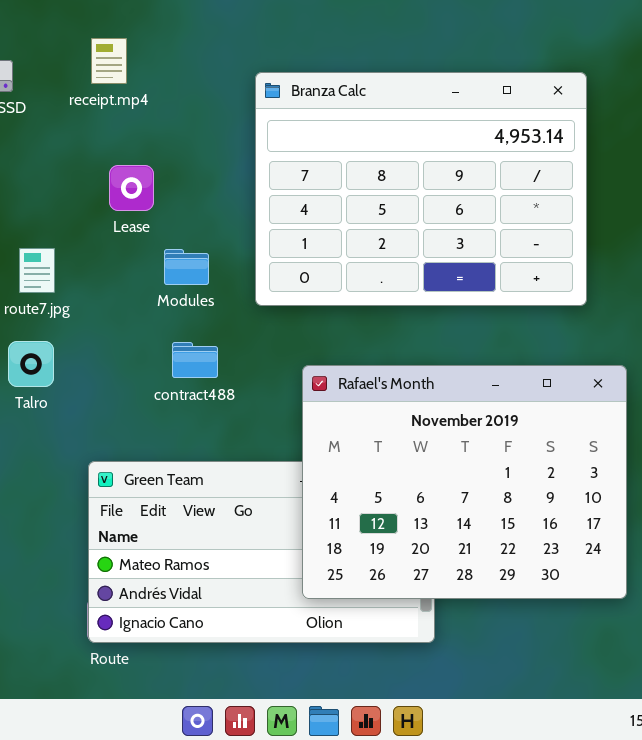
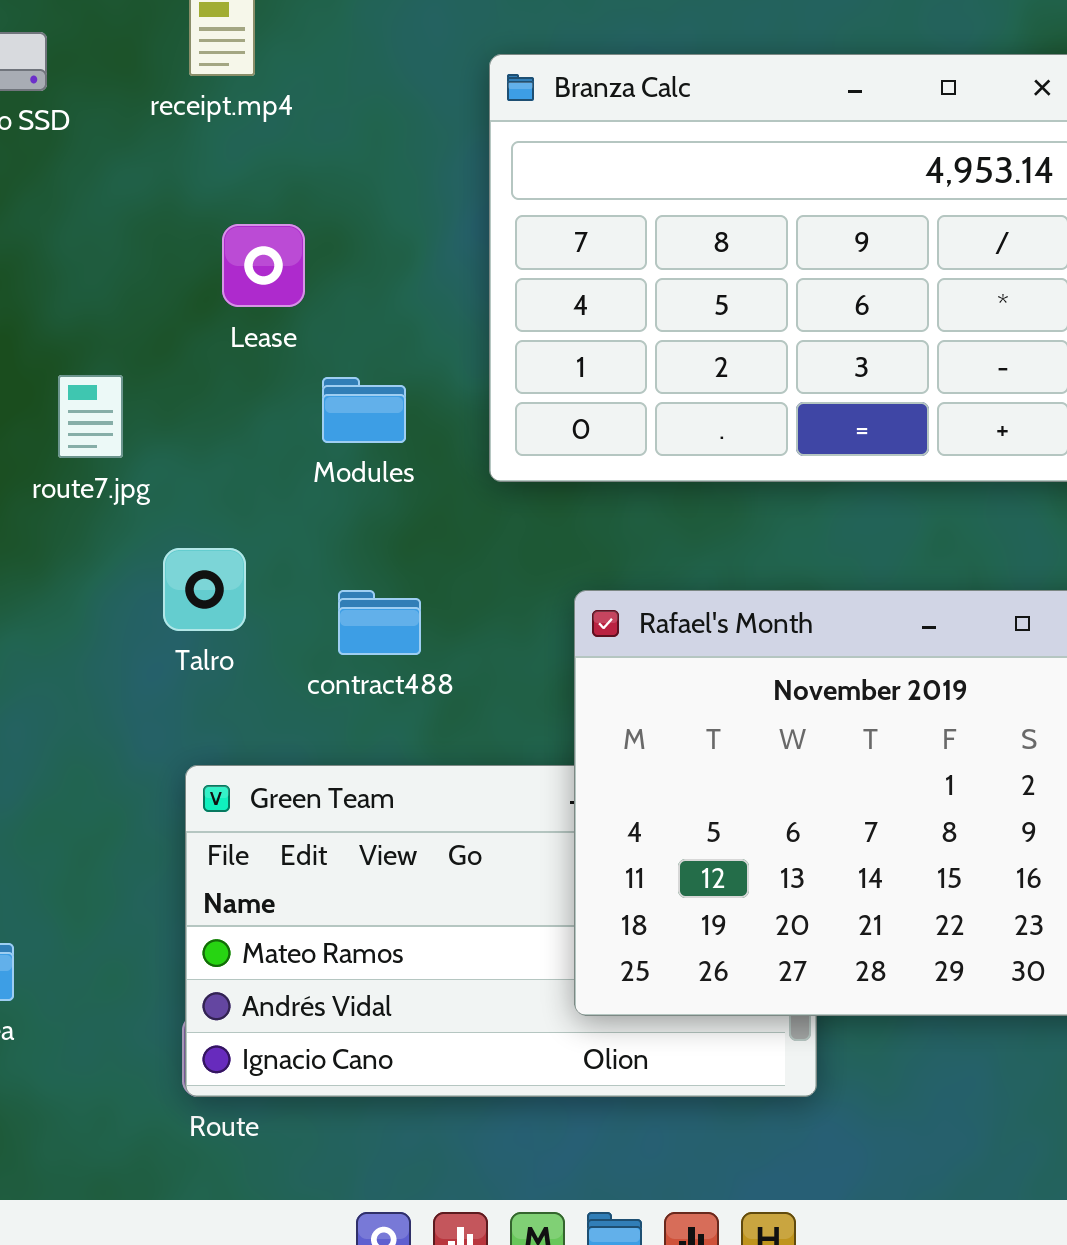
Talro: [8,341,54,387] -> [163,548,246,631], moved
contract488: [172,342,218,378] -> [338,590,421,655], moved

